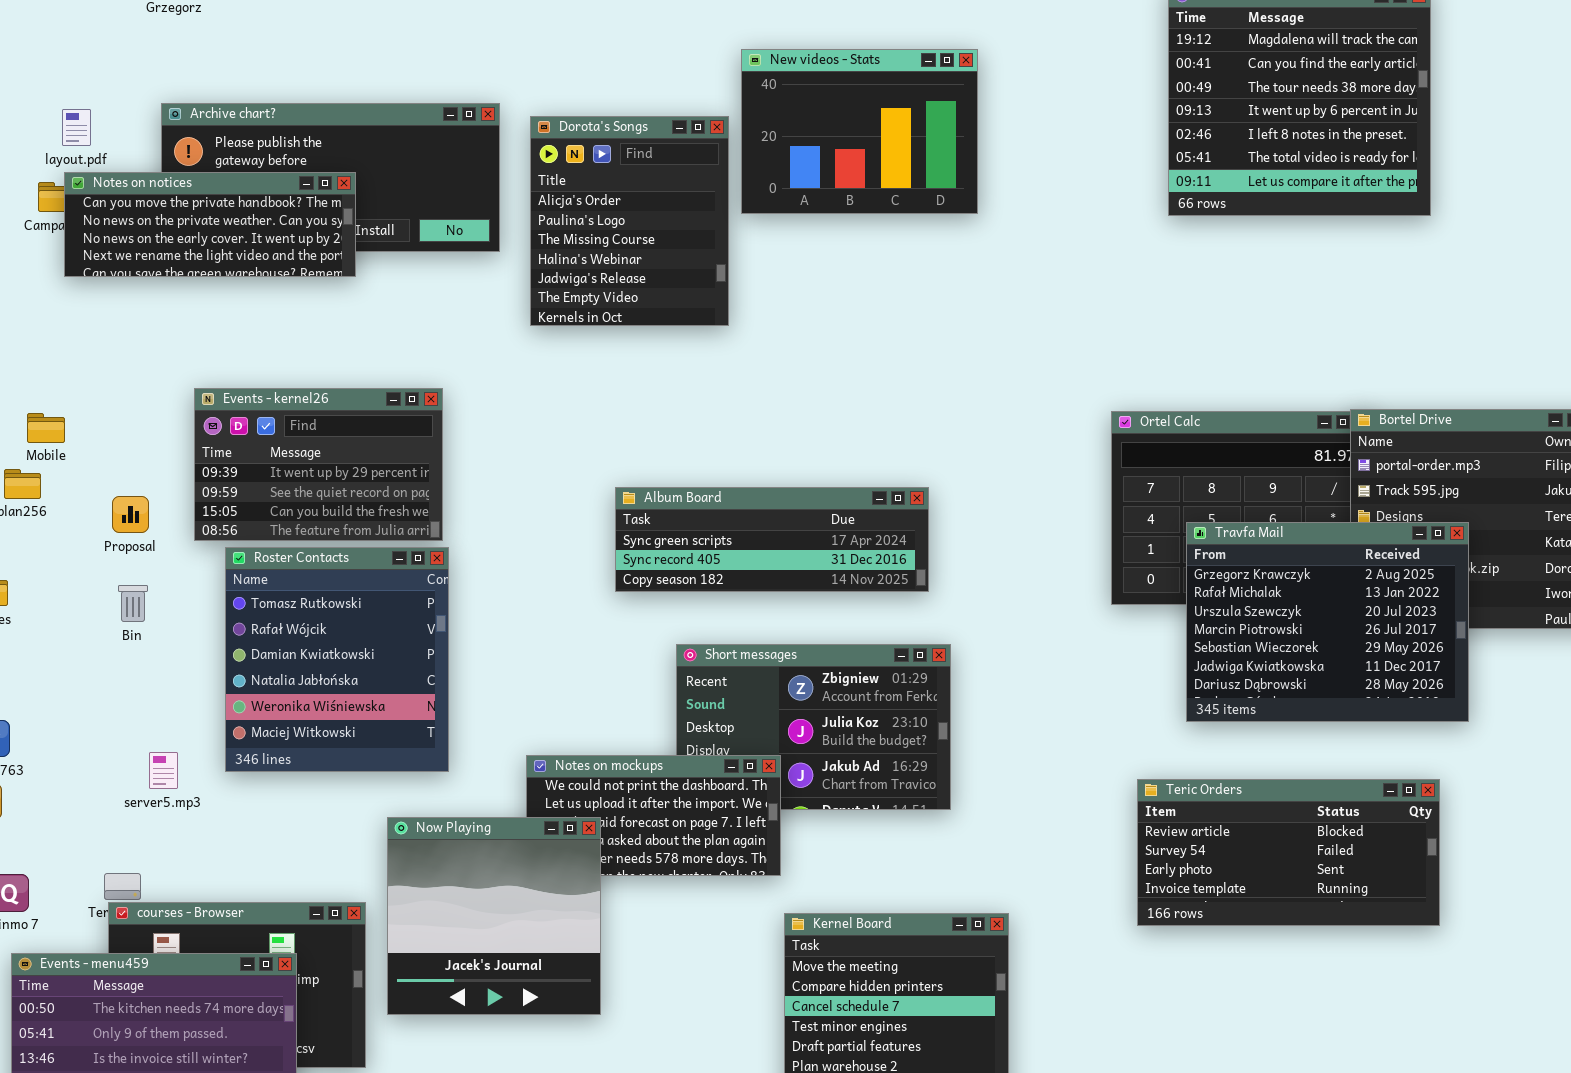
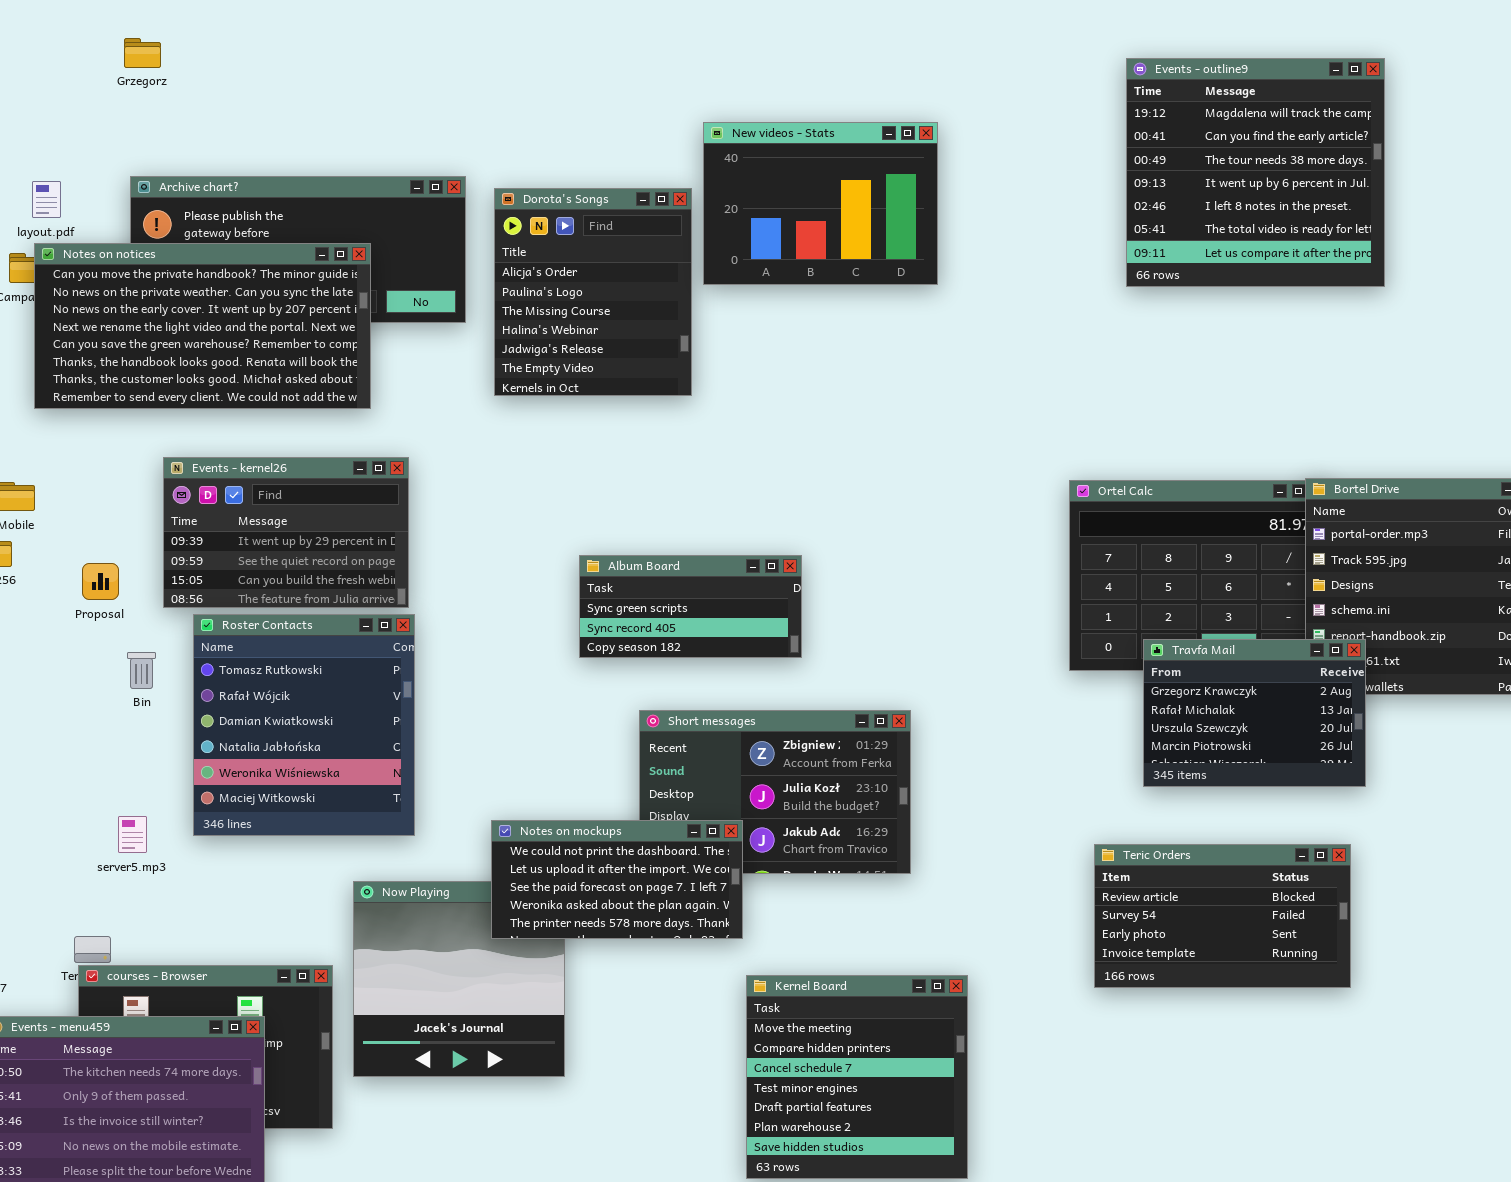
Notes on notices: [64,172,356,277] -> [34,243,371,409], resized
Album Board: [615,487,929,592] -> [579,555,802,658], resized
Travfa Mail: [1186,522,1469,722] -> [1143,639,1366,787], resized
Bin: [118,585,148,622] -> [127,652,156,689], moved
Notes on mockups: [526,755,781,876] -> [491,820,743,939], raised
Teric Orders: [1137,779,1440,926] -> [1094,844,1351,988], resized

